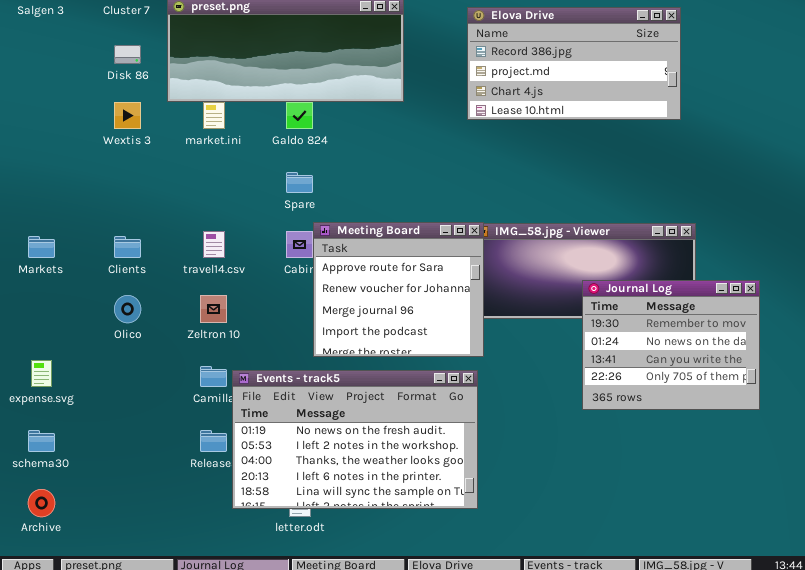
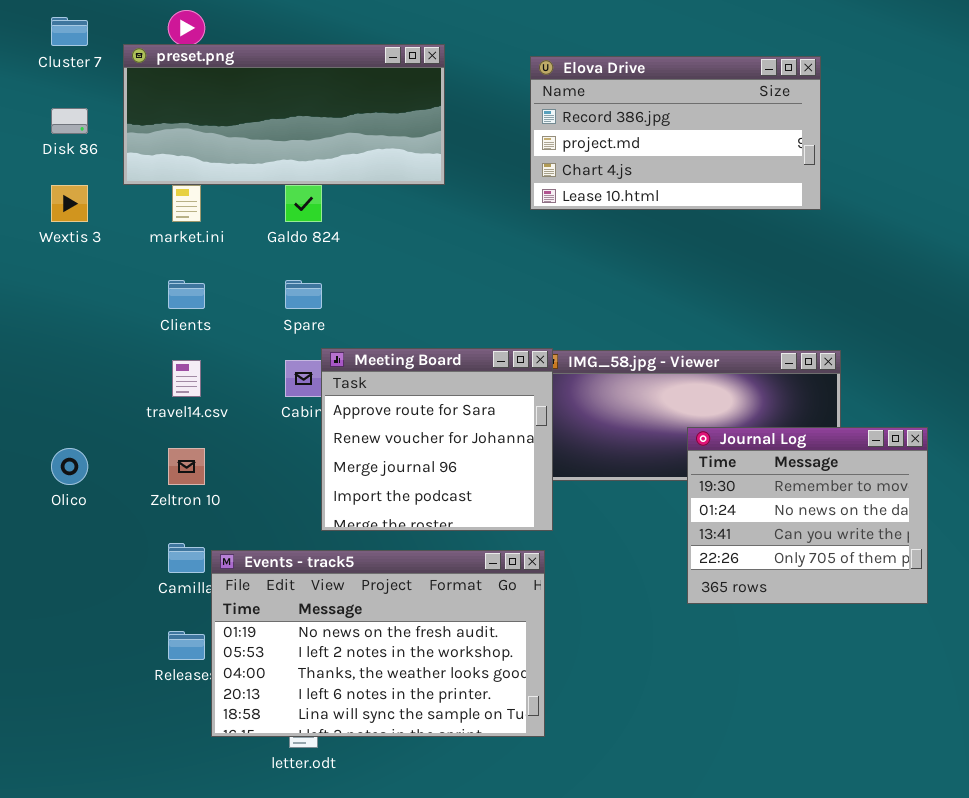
Clients: [114,236,141,258] -> [168,280,205,309], moved

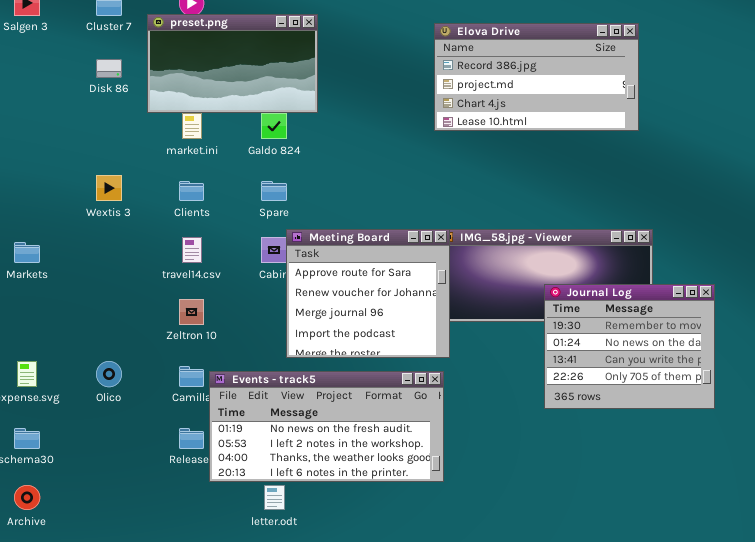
preset.png: [123,44,445,185] -> [147,14,318,113], resized
Wextis 3: [51,185,88,222] -> [96,175,122,201], moved
Olico: [51,448,88,485] -> [96,361,122,387], moved
Events - track5: [211,550,545,737] -> [209,371,444,482], resized

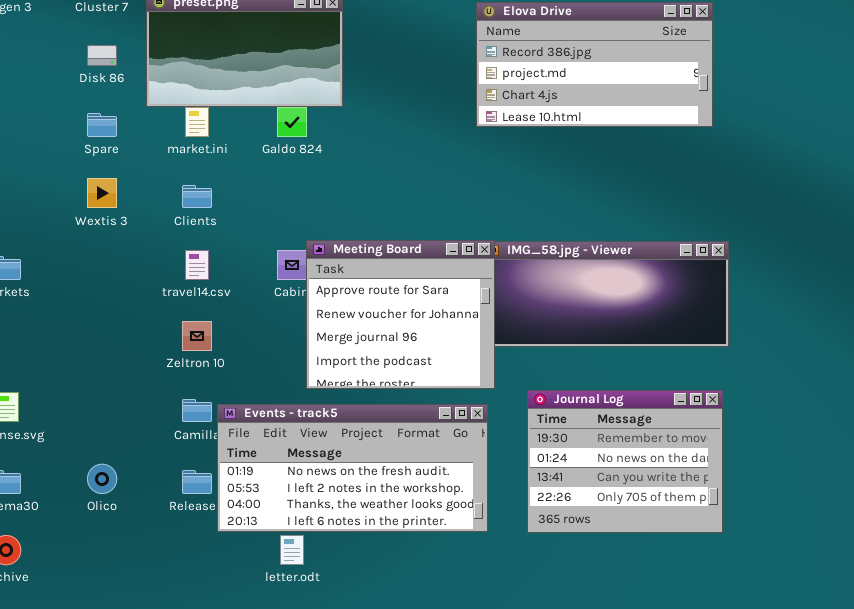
Spare: [261,181,287,201] -> [87,113,117,137], moved
Journal Log: [544,284,715,409] -> [527,390,723,533], moved
Olico: [96,361,122,387] -> [87,464,117,494], moved

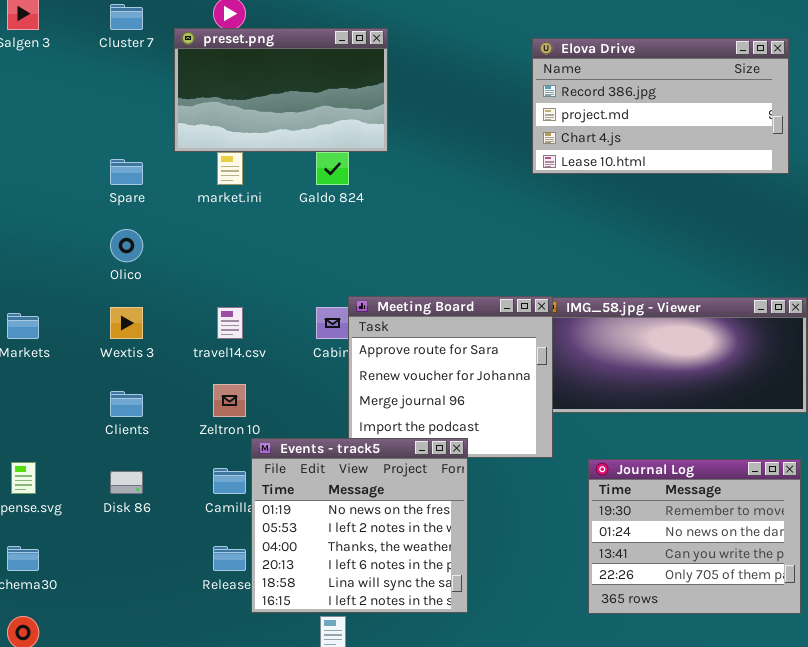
Disk 86: [87,45,117,66] -> [110,471,143,494], moved
Wextis 3: [87,178,117,208] -> [110,307,143,339], moved
Clients: [182,185,212,208] -> [110,391,143,417], moved
Events - track5: [217,404,488,532] -> [251,438,468,613], resized
Olico: [87,464,117,494] -> [110,229,143,262], moved

